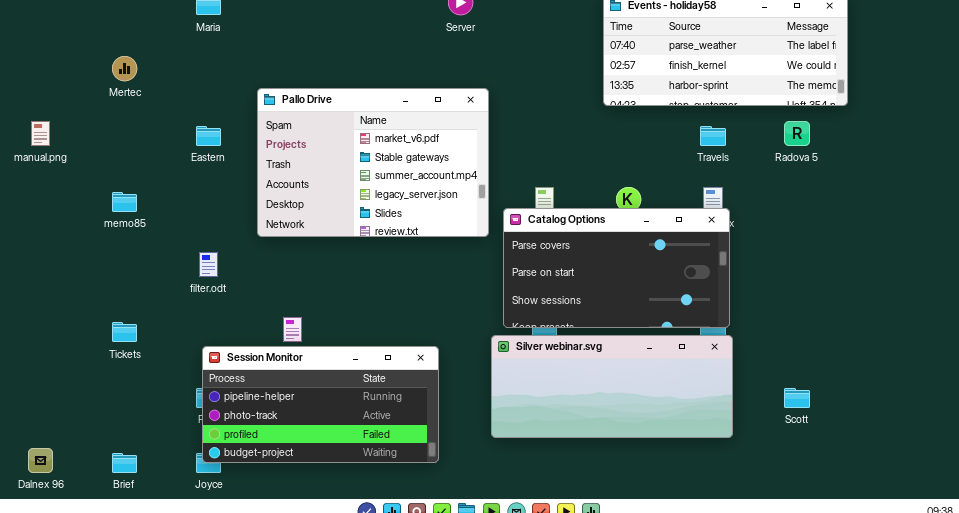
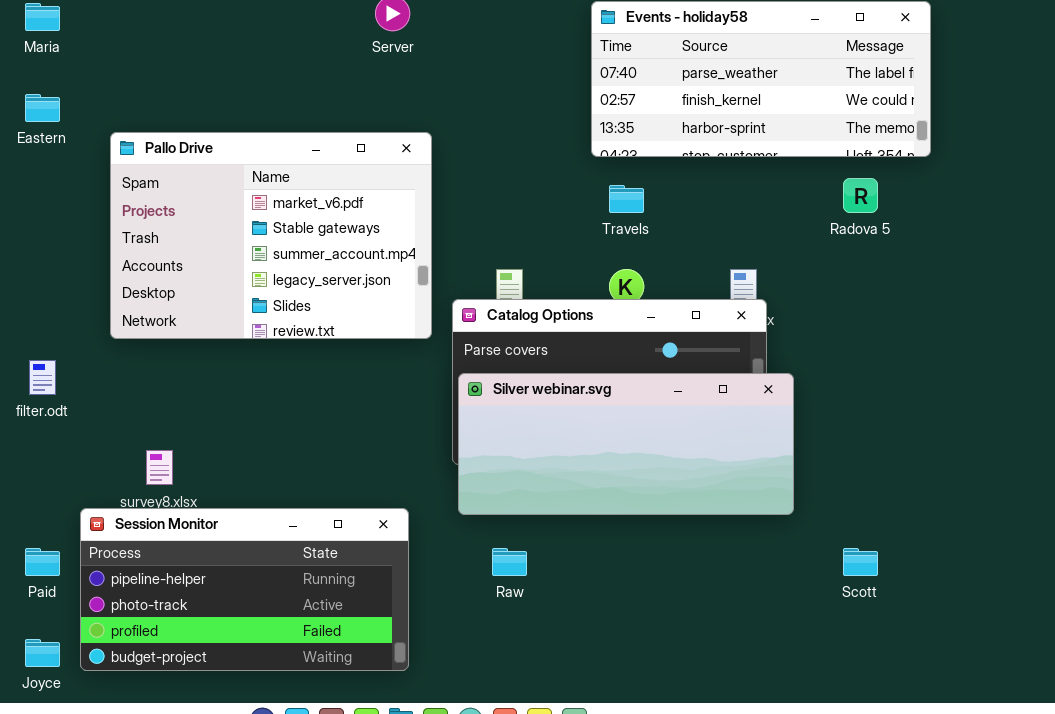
Eastern: [196,126,221,146] -> [25,94,60,122], moved
Travels: [700,126,726,146] -> [609,185,644,213], moved
Silver webinar.svg: [491,335,733,438] -> [458,373,794,515], moved
Session Monitor: [202,346,439,463] -> [80,508,409,671], moved

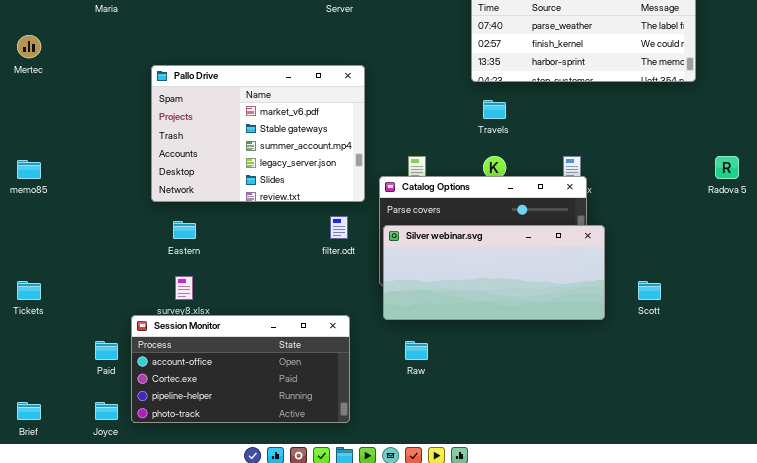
Eastern: [25,94,60,122] -> [173,221,196,239], moved
Radova 5: [843,178,878,213] -> [715,156,739,179], moved
filter.odt: [29,360,56,395] -> [330,216,348,239], moved
Session Monitor: [80,508,409,671] -> [131,315,350,423], scrolled up 2 rows
Scott: [843,548,878,576] -> [638,281,661,300], moved

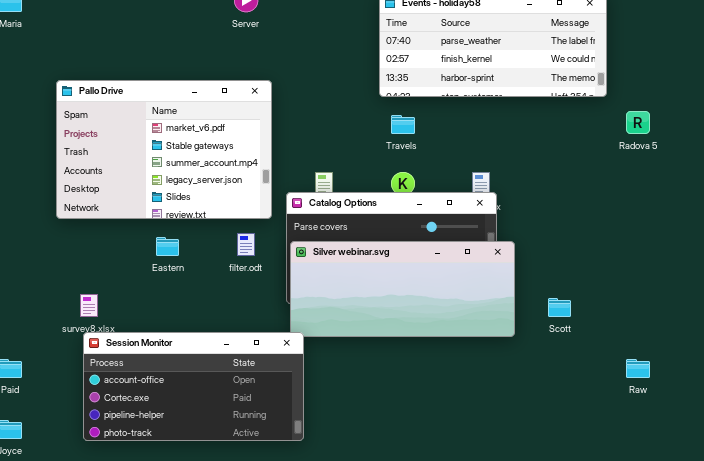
Radova 5: [715,156,739,179] -> [626,111,650,134], moved
Eastern: [173,221,196,239] -> [156,237,179,256], moved
Session Monitor: [131,315,350,423] -> [83,332,304,441], moved
Raw: [405,341,428,360] -> [626,359,650,378], moved

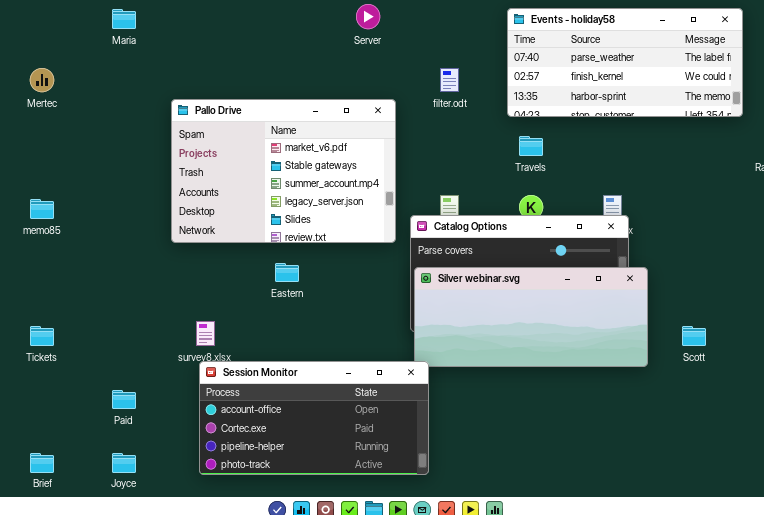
filter.odt: [237,233,255,256] -> [440,68,459,92], moved

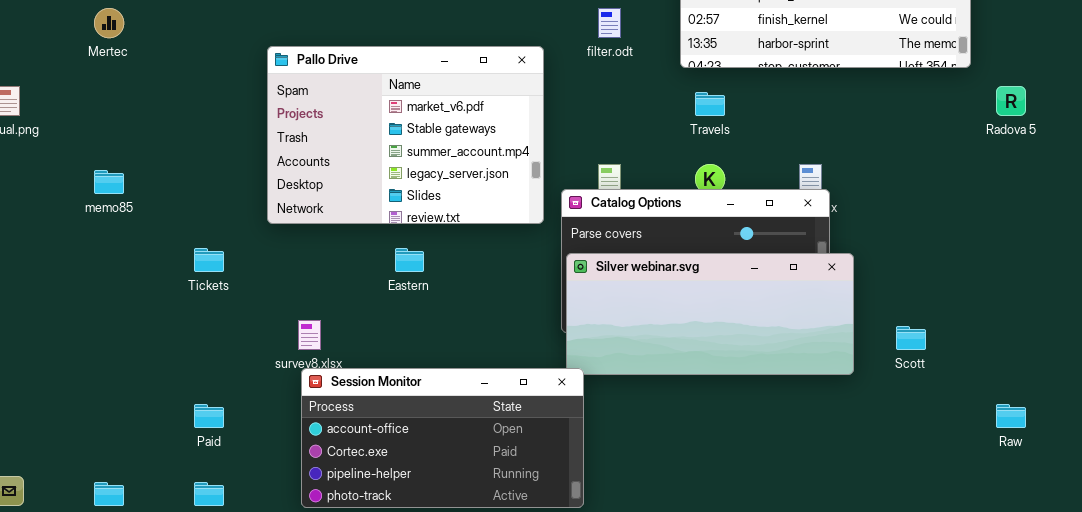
Tickets: [30,326,54,346] -> [194,248,224,272], moved

